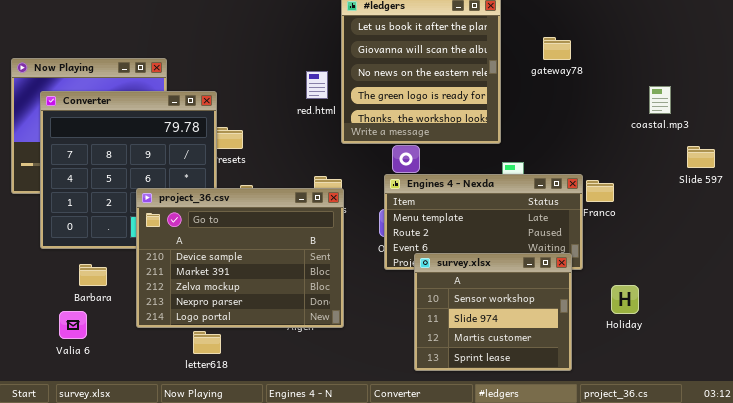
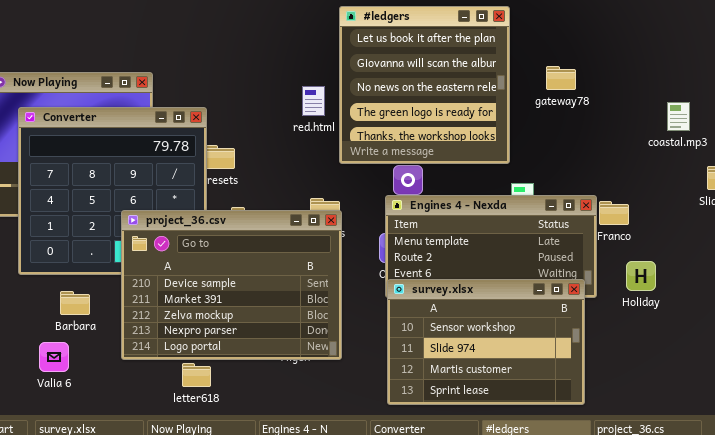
gateway78: [543,37,571,60] -> [546,66,576,90], moved
survey.xlsx: [414,253,572,371] -> [387,279,585,405], resized
Holiday: [611,285,639,314] -> [626,261,656,291], moved

